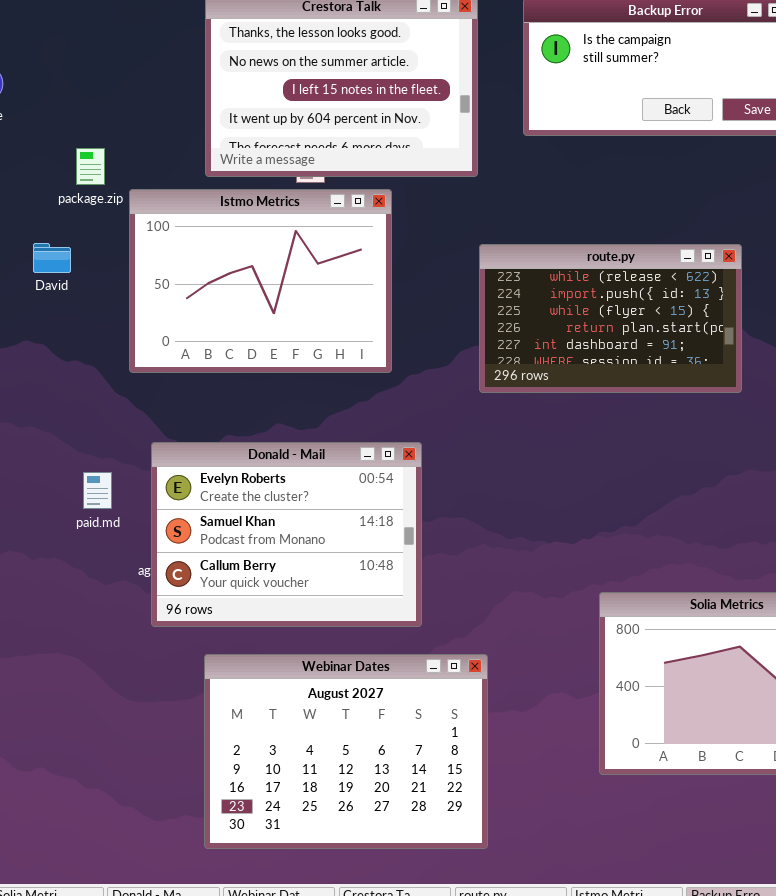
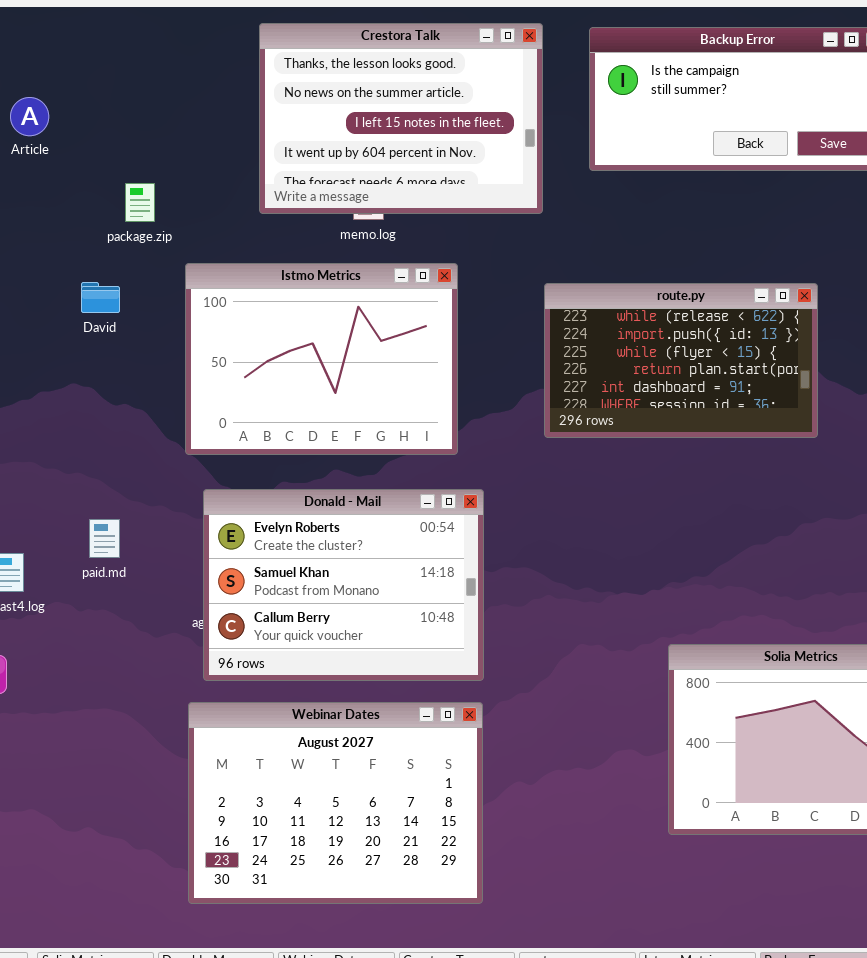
Istmo Metrics: [129,189,392,373] -> [185,263,458,455], moved
paid.md: [83,472,112,509] -> [89,519,120,558], moved
Webinar Dates: [204,654,488,849] -> [188,702,483,904], moved

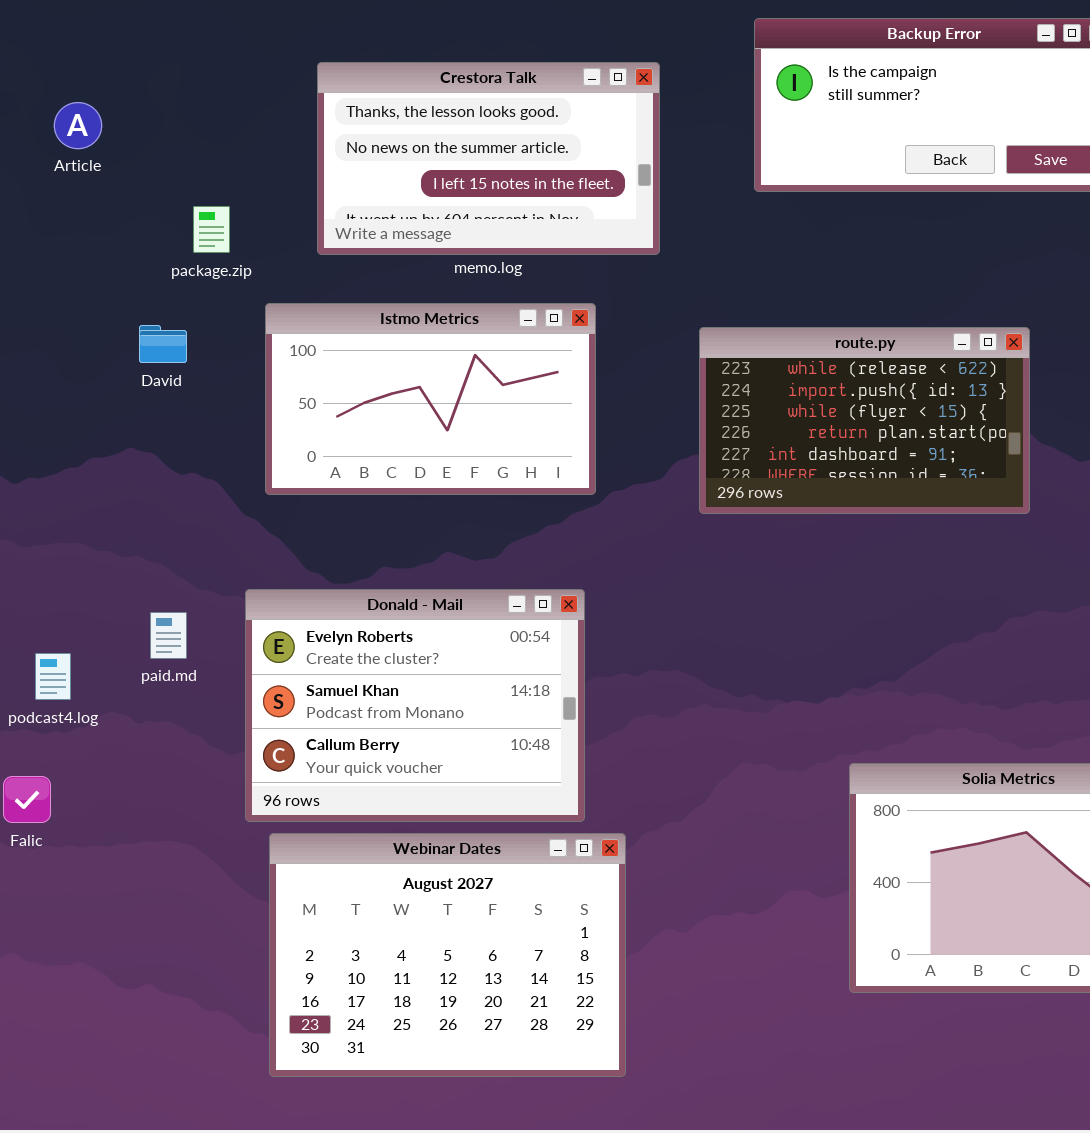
Crestora Talk: [259,23,543,214] -> [317,62,660,255], moved, resized
Istmo Metrics: [185,263,458,455] -> [265,303,596,495], resized
Donald - Mail: [203,489,484,681] -> [245,589,585,822], moved

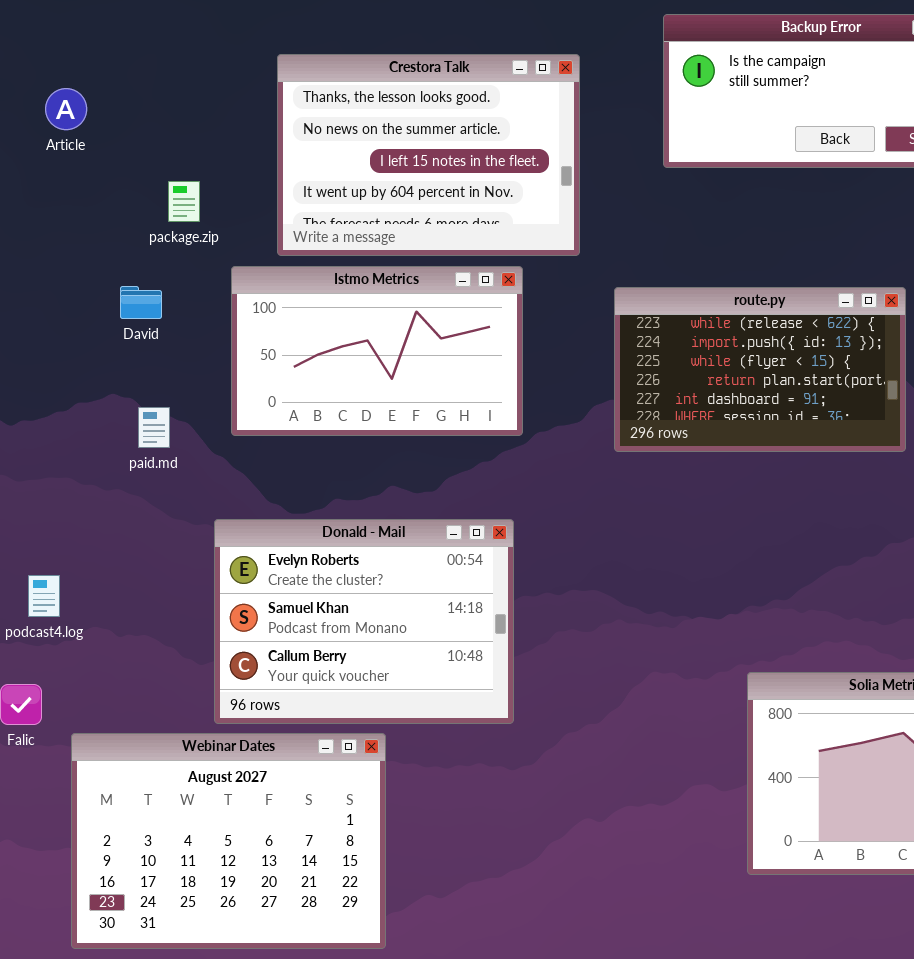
Crestora Talk: [317,62,660,255] -> [277,54,580,256], resized
paid.md: [150,612,187,659] -> [138,407,170,448], moved
Webinar Dates: [269,833,626,1077] -> [71,733,386,949], moved

